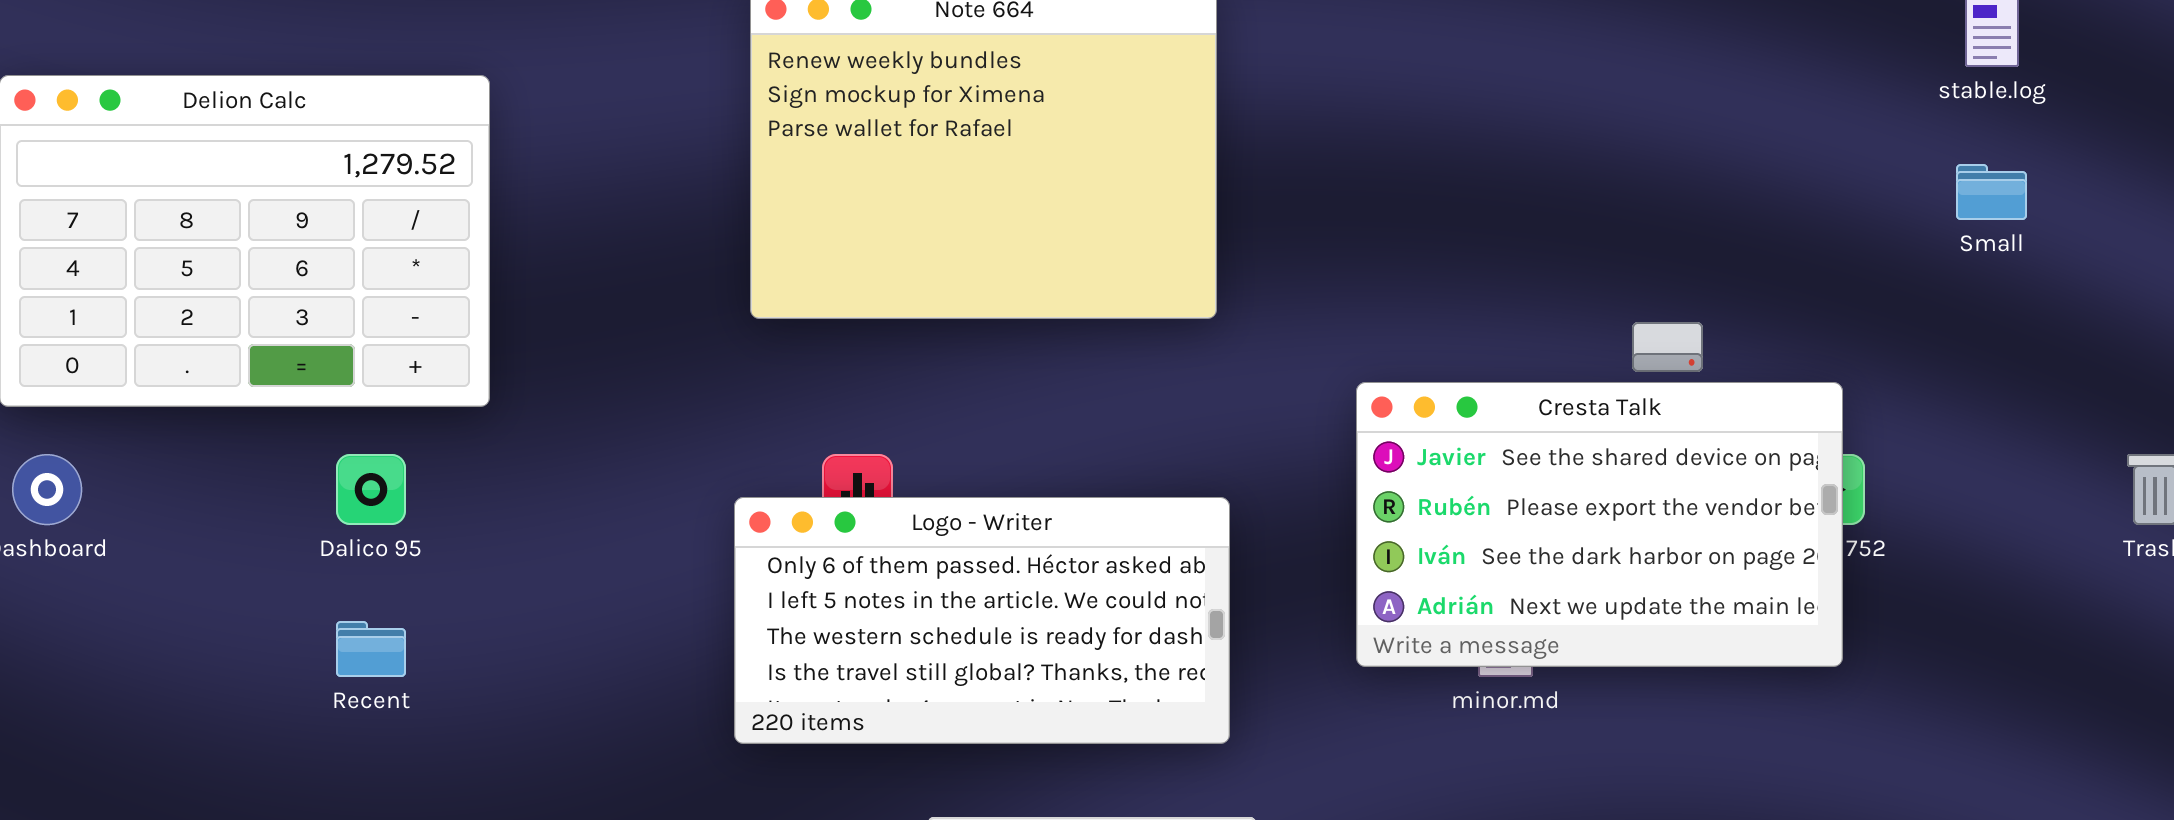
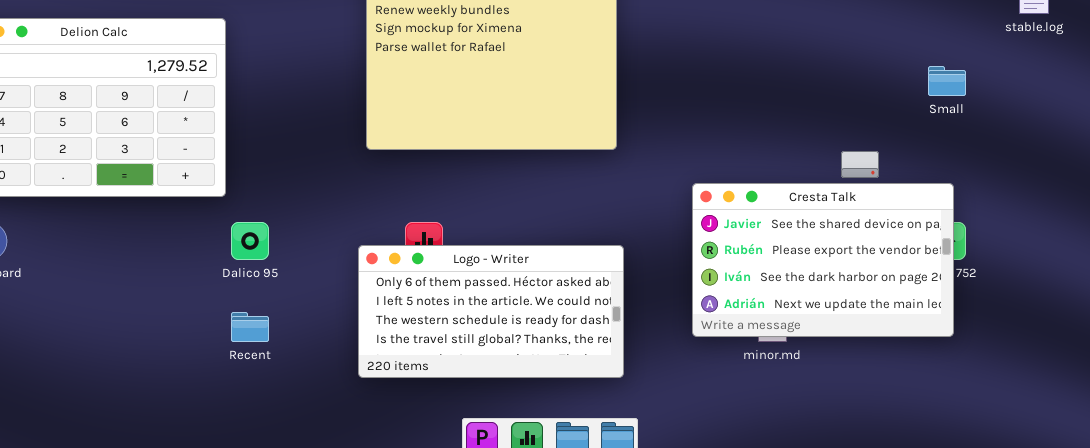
Small: [1956,164,2027,220] -> [928,66,966,96], moved
Dalico 95: [336,454,406,525] -> [231,222,269,260], moved
Recent: [336,621,406,677] -> [231,312,269,342], moved

